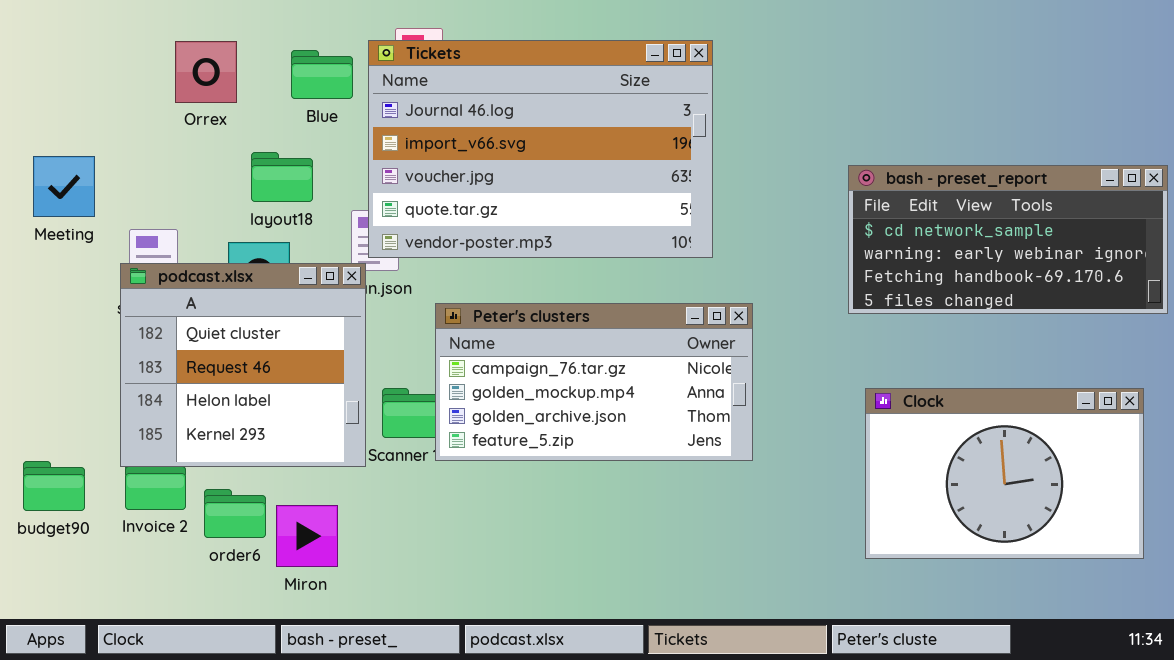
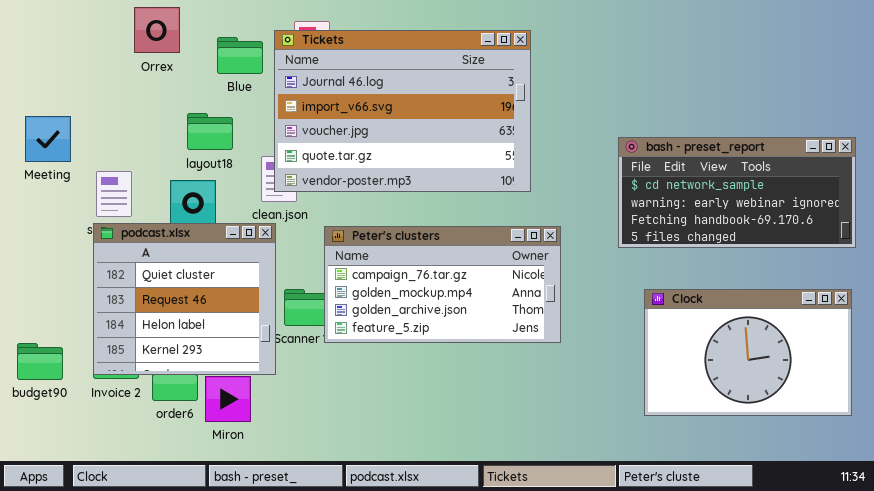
Orrex: [175,41,237,103] -> [134,7,180,53], moved
bash - preset_report: [848,165,1168,314] -> [618,137,856,248], moved
podcast.xlsx: [120,263,366,467] -> [93,223,276,375], moved

